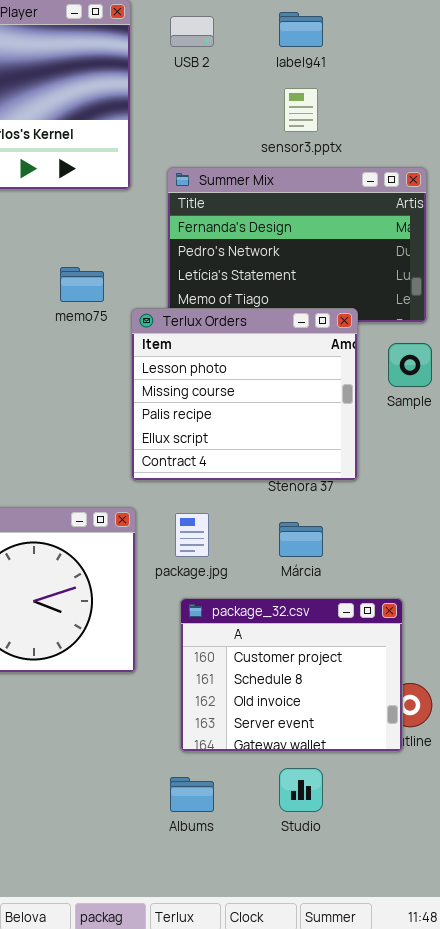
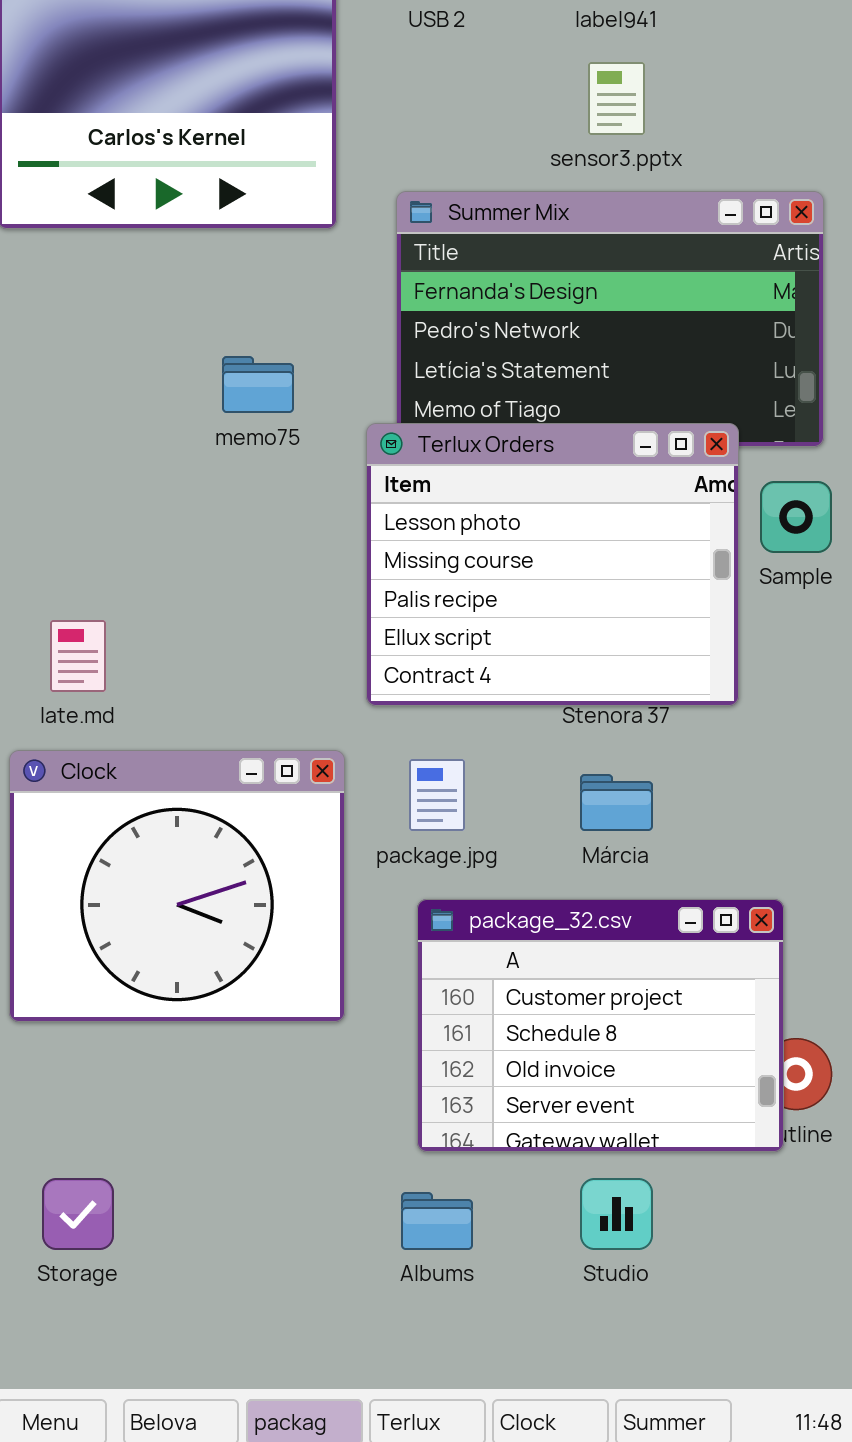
Terlux Orders: [131,308,358,481] -> [366,423,739,706], moved

